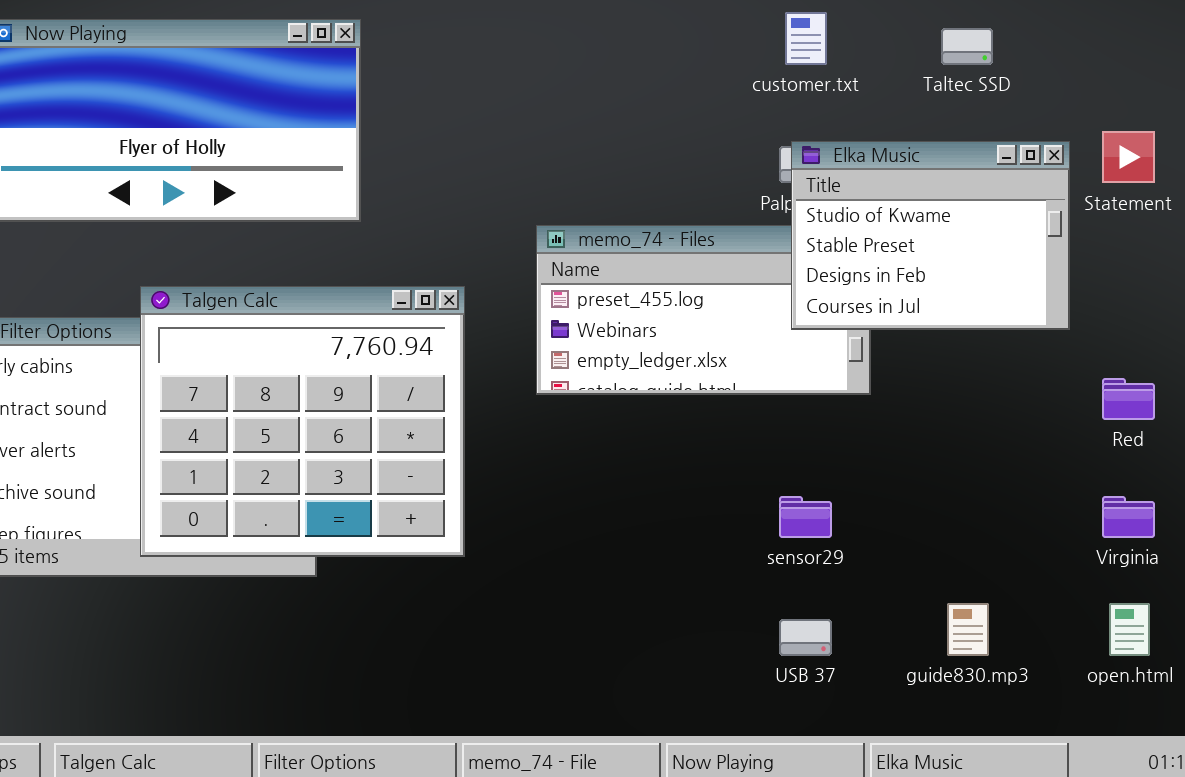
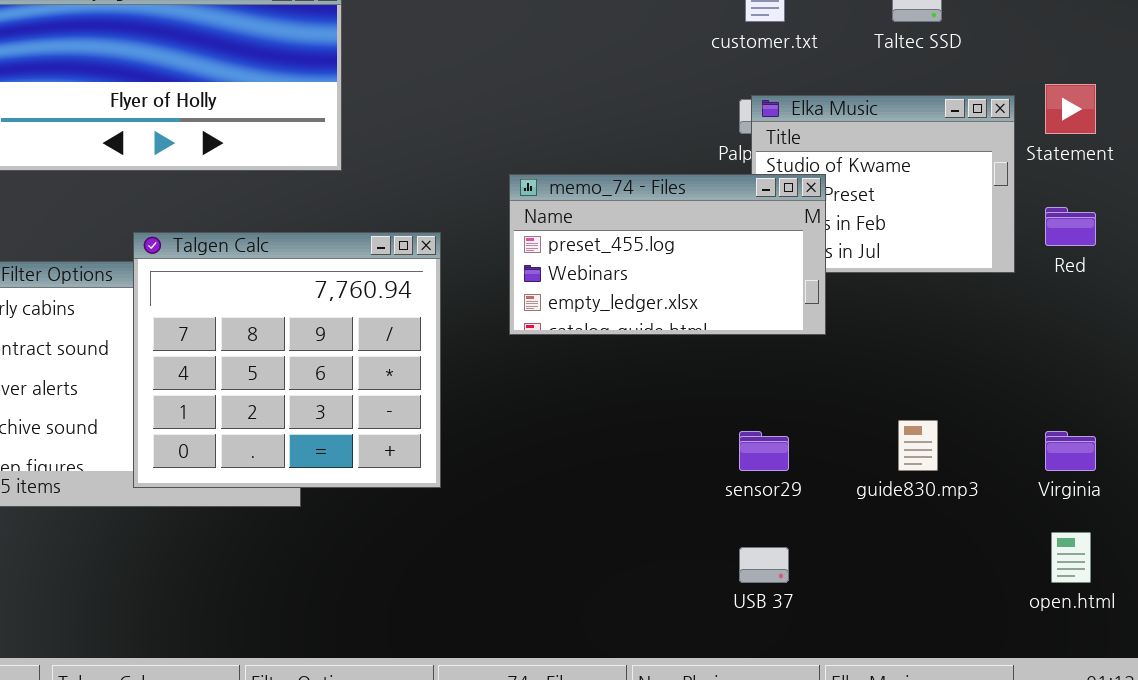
memo_74 - Files: [536,225,871,395] -> [509,174,826,335], raised
Red: [1102,378,1155,420] -> [1045,207,1096,246], moved
guide830.mp3: [947,603,989,656] -> [898,420,938,471], moved

